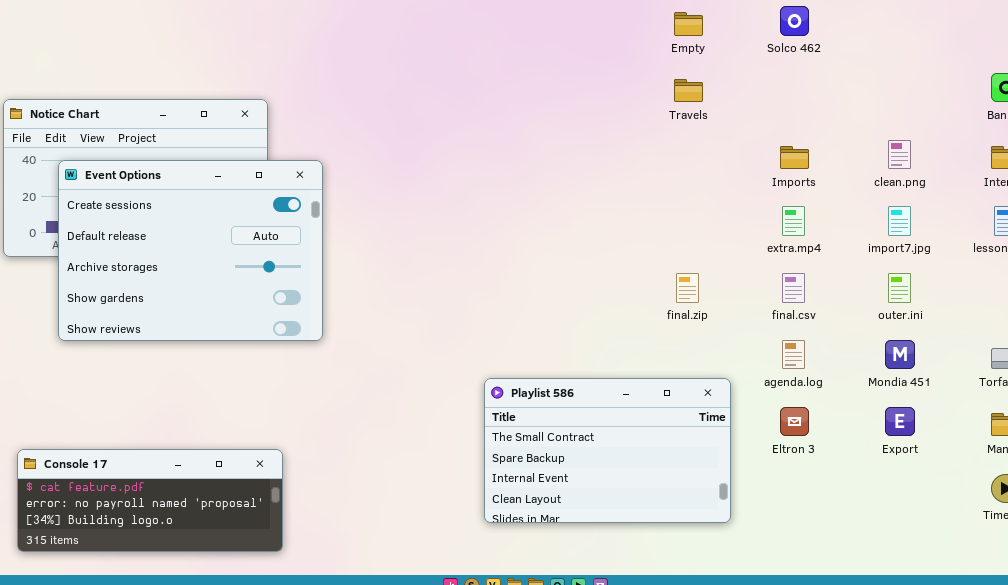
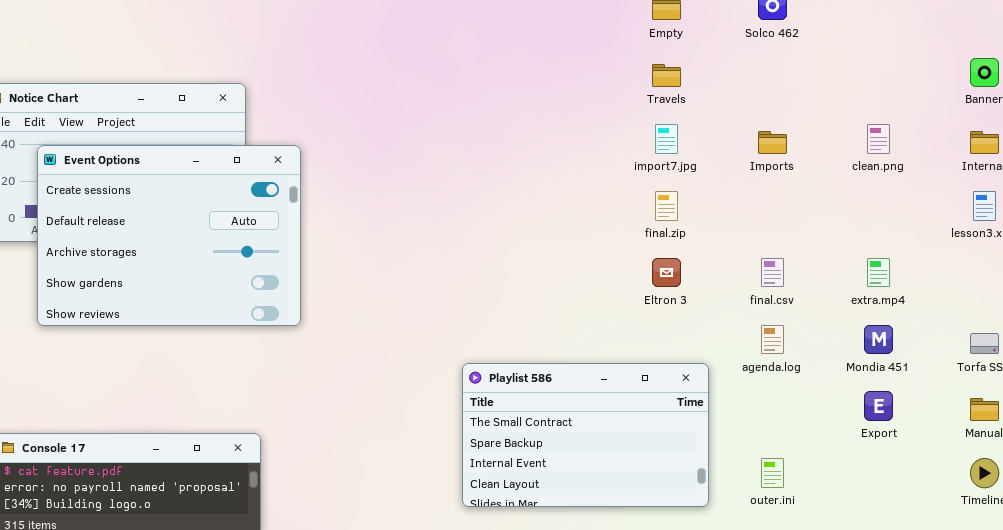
extra.mp4: [782,206,805,236] -> [867,258,890,287], moved
import7.jpg: [888,206,911,236] -> [655,124,678,154], moved
final.zip: [676,273,699,303] -> [655,191,678,221], moved
outer.ini: [888,273,911,303] -> [761,458,784,488], moved
Eltron 3: [780,407,809,436] -> [652,258,681,287], moved

